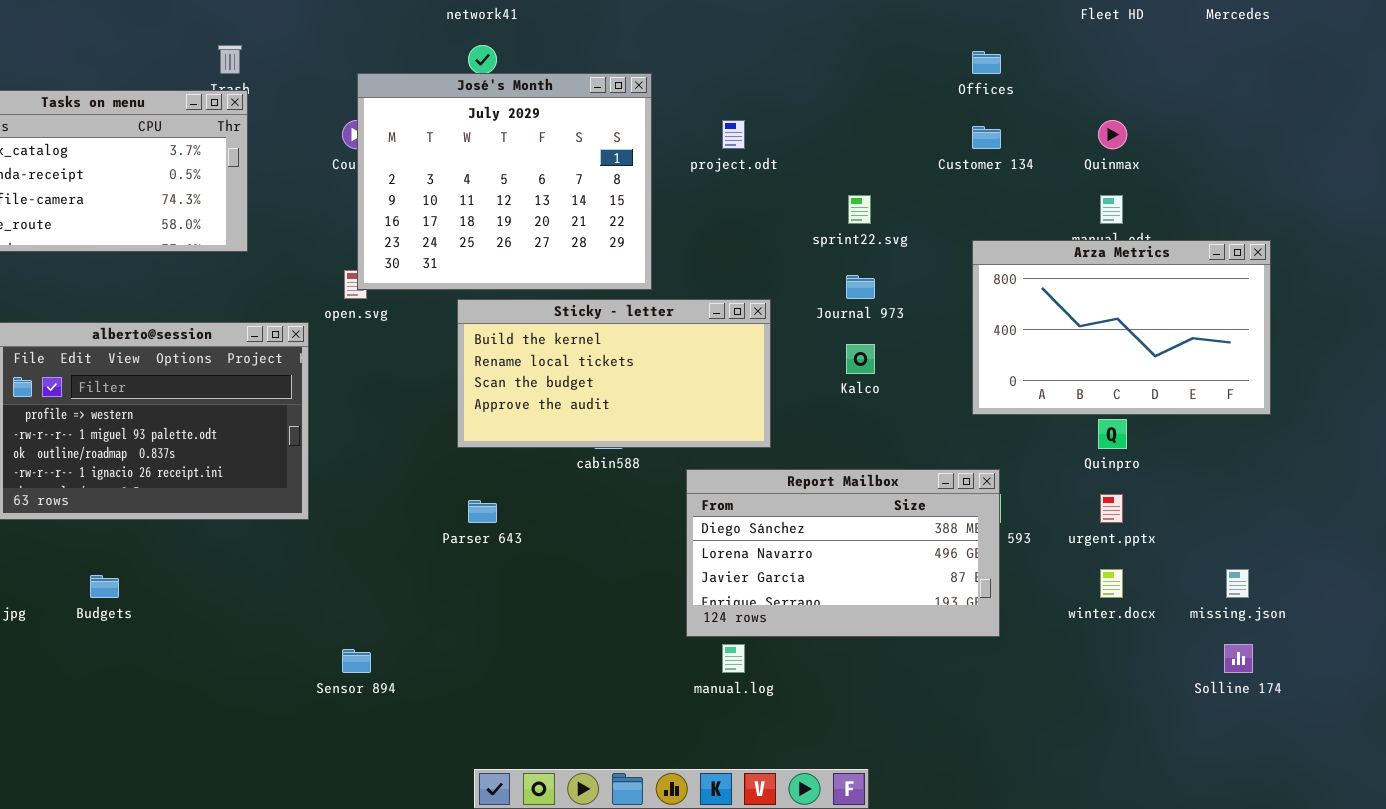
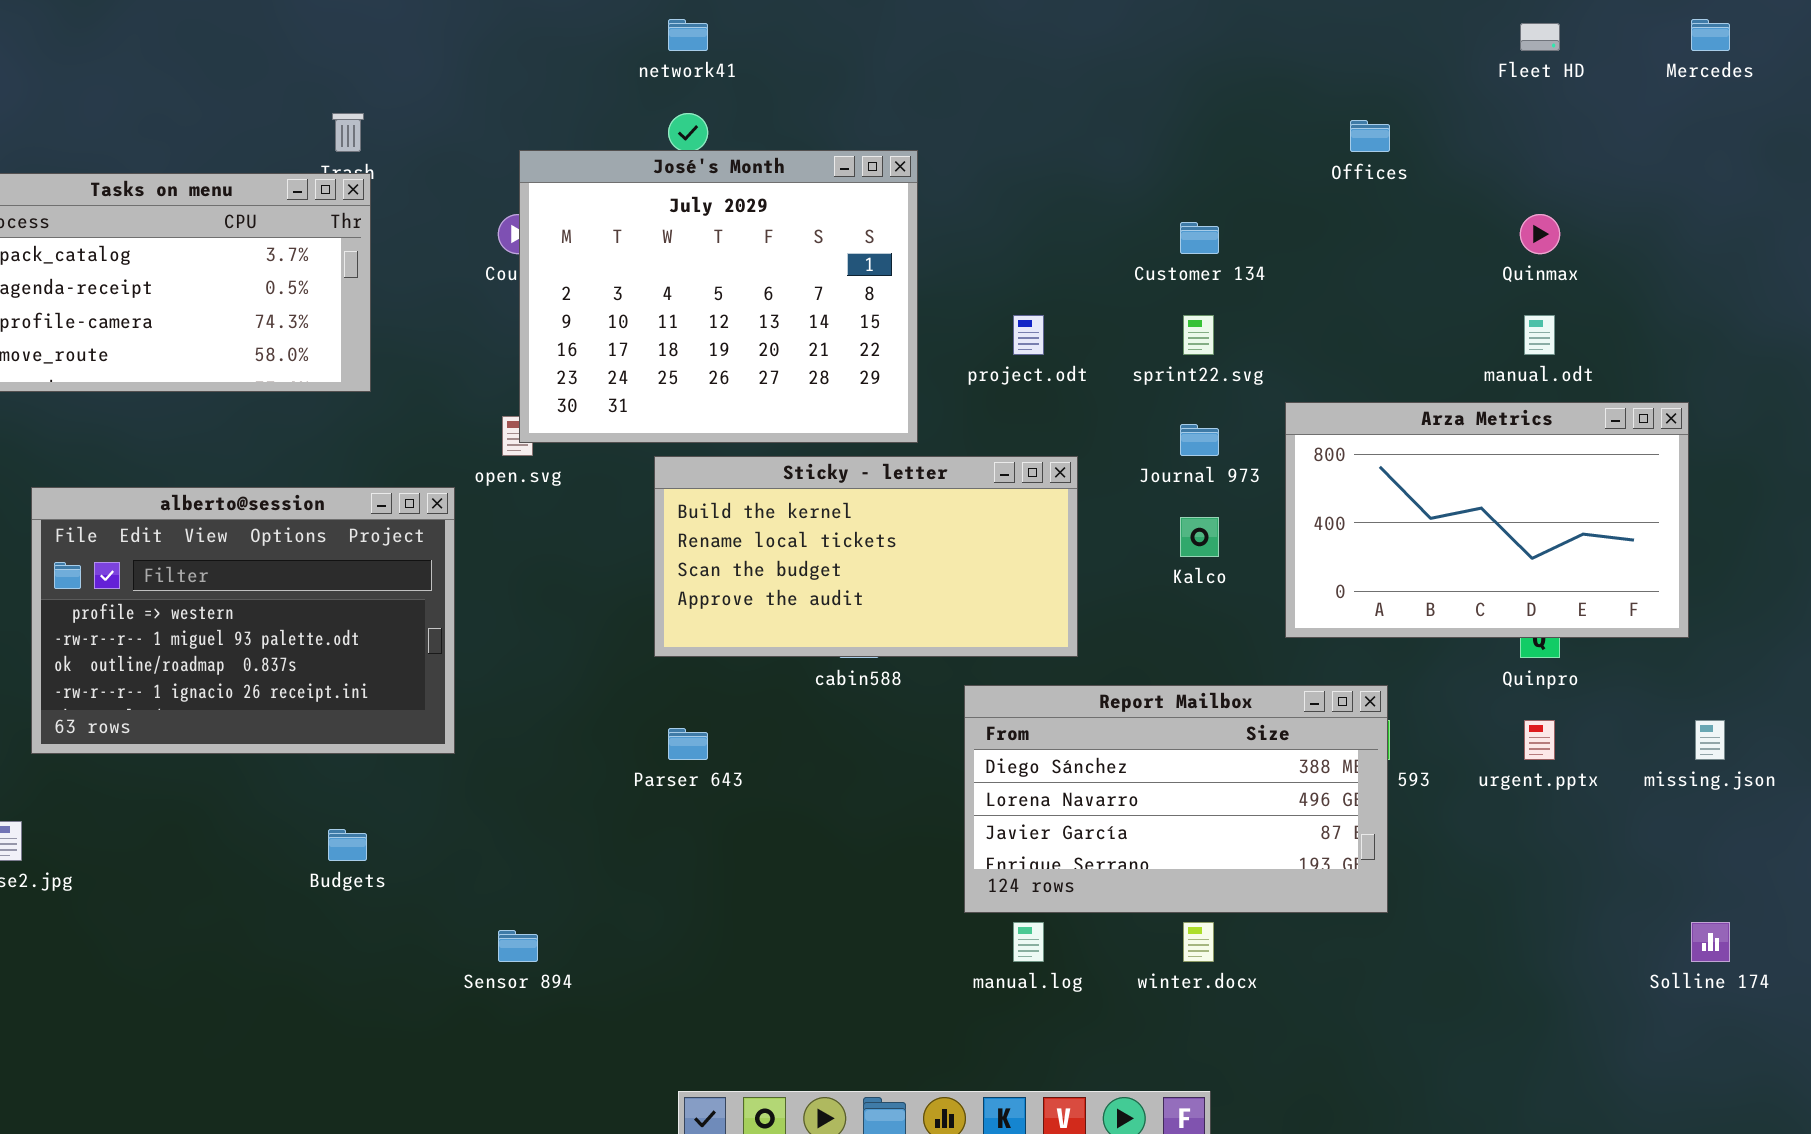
project.odt: [722,120,745,149] -> [1013,315,1044,355], moved
Customer 134: [972,126,1001,149] -> [1180,222,1219,254], moved
Arza Metrics: [972,240,1271,415] -> [1285,402,1689,638], moved
winter.docx: [1100,569,1123,598] -> [1183,922,1214,962], moved
missing.json: [1226,569,1249,598] -> [1695,720,1725,760], moved
Budgets: [90,575,119,598] -> [328,829,367,861], moved

